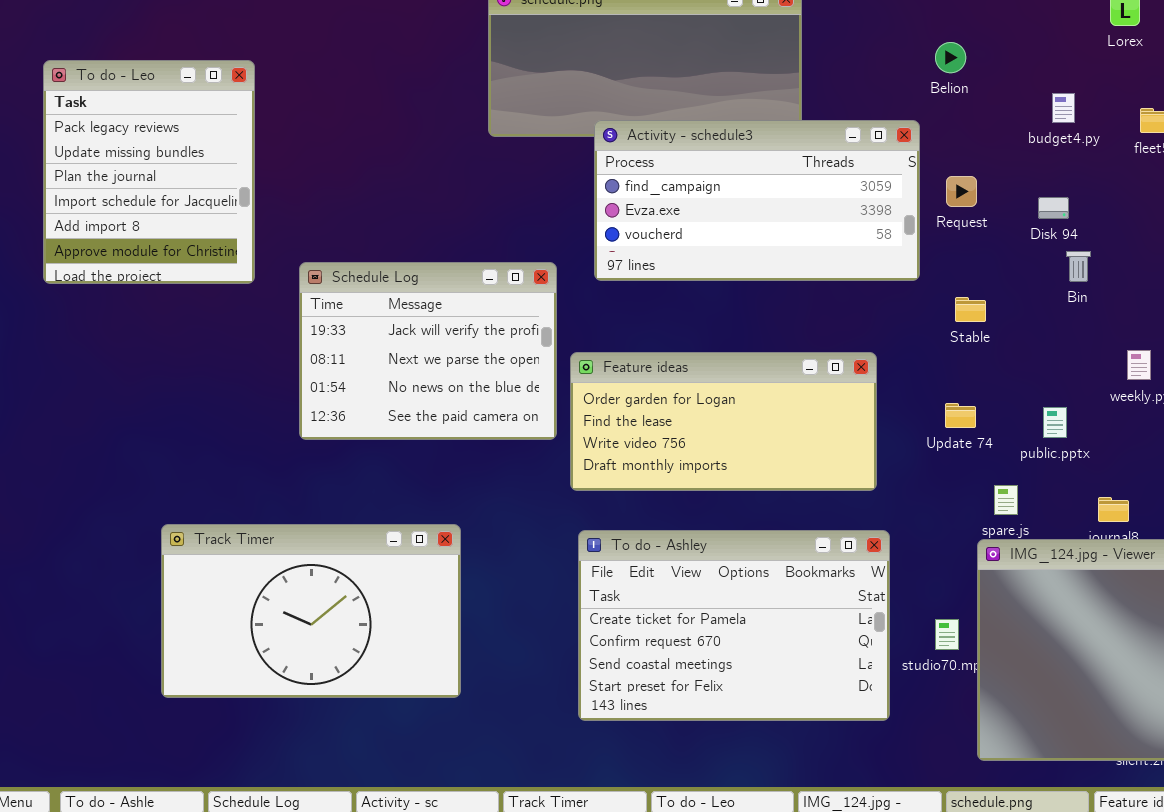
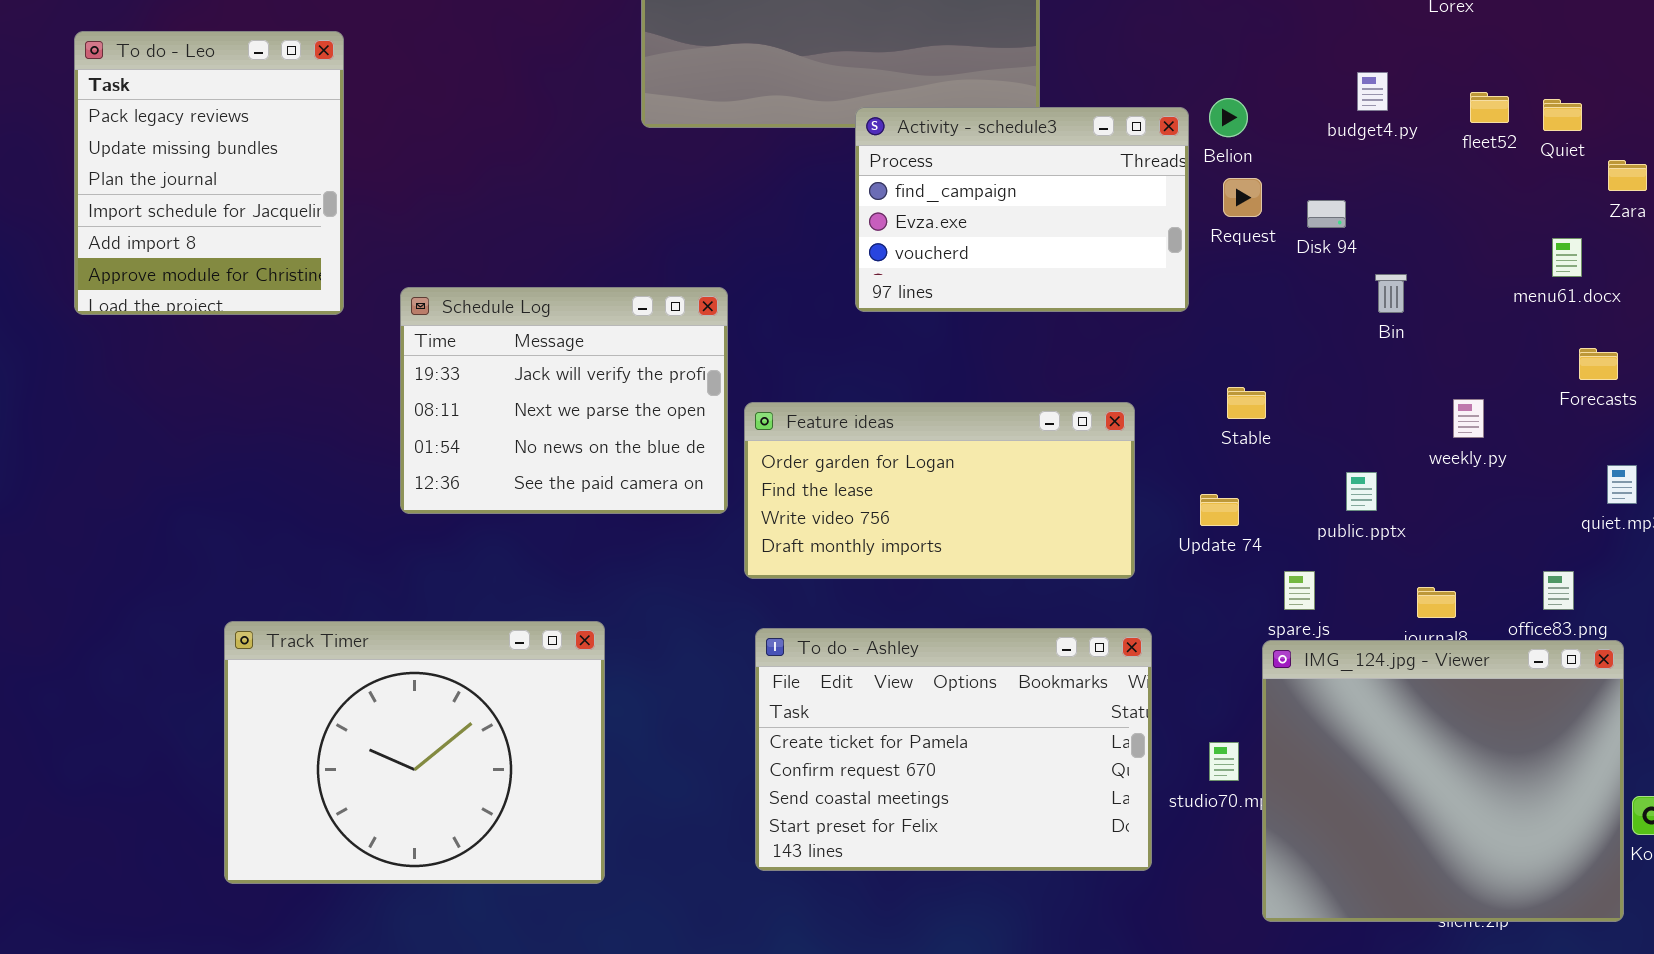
Belion: [935,42,966,73] -> [1209,98,1248,137], moved
Activity - schedule3: [594,120,920,281] -> [855,107,1189,312], resized
Disk 94: [1038,197,1069,219] -> [1307,200,1346,228], moved
Stable: [955,297,986,322] -> [1227,387,1266,419], moved
Update 74: [945,403,976,428] -> [1200,494,1239,526], moved
Track Timer: [161,524,461,698] -> [224,621,605,884], resized

